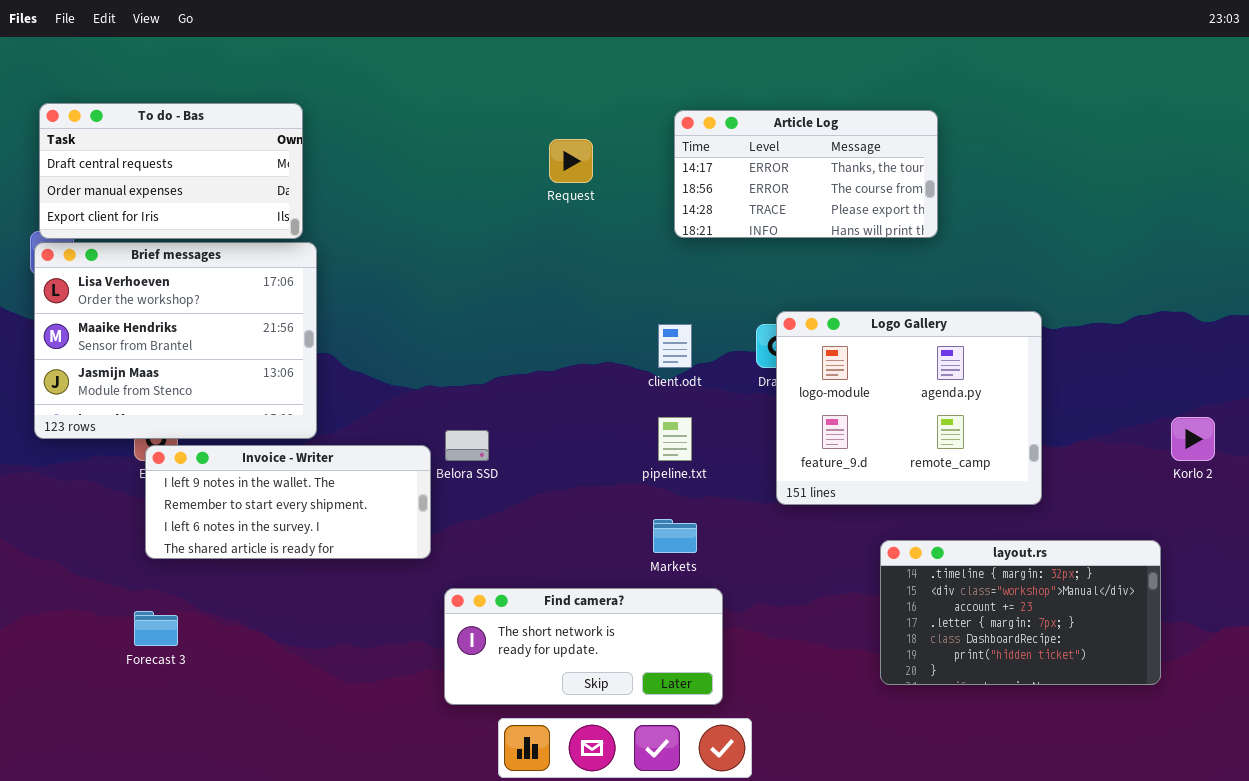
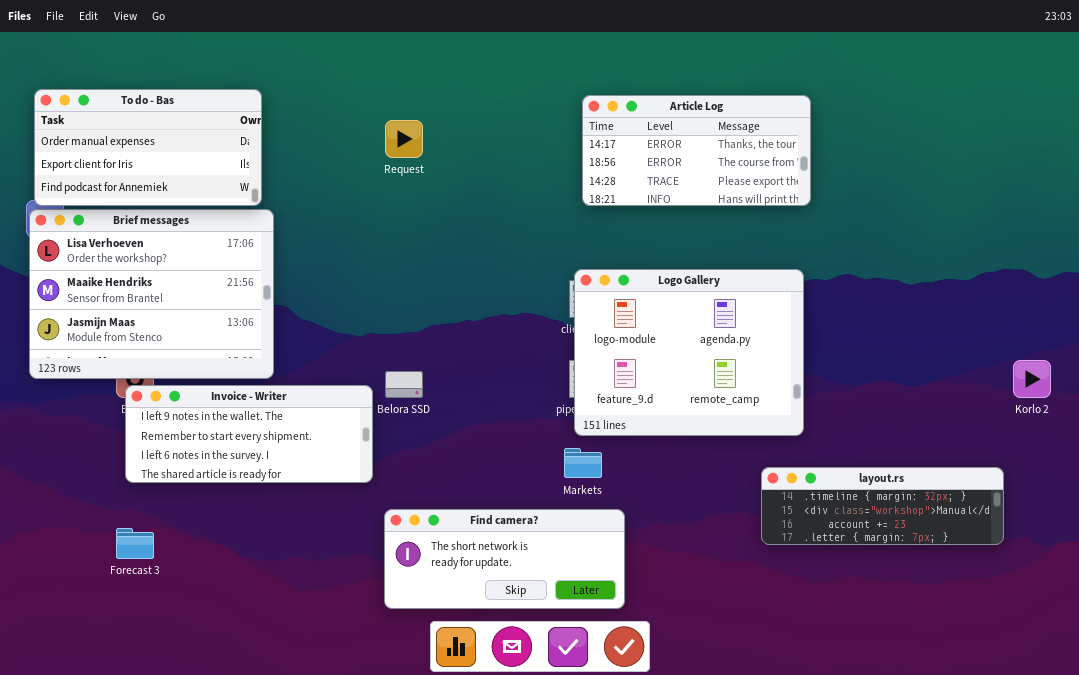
To do - Bas: [39,103,303,239] -> [34,89,262,206], scrolled down 1 row
Request: [549,139,593,183] -> [385,120,423,158], moved
Logo Gallery: [776,311,1042,505] -> [574,269,804,436], moved
layout.rs: [880,540,1161,685] -> [761,467,1004,545], resized

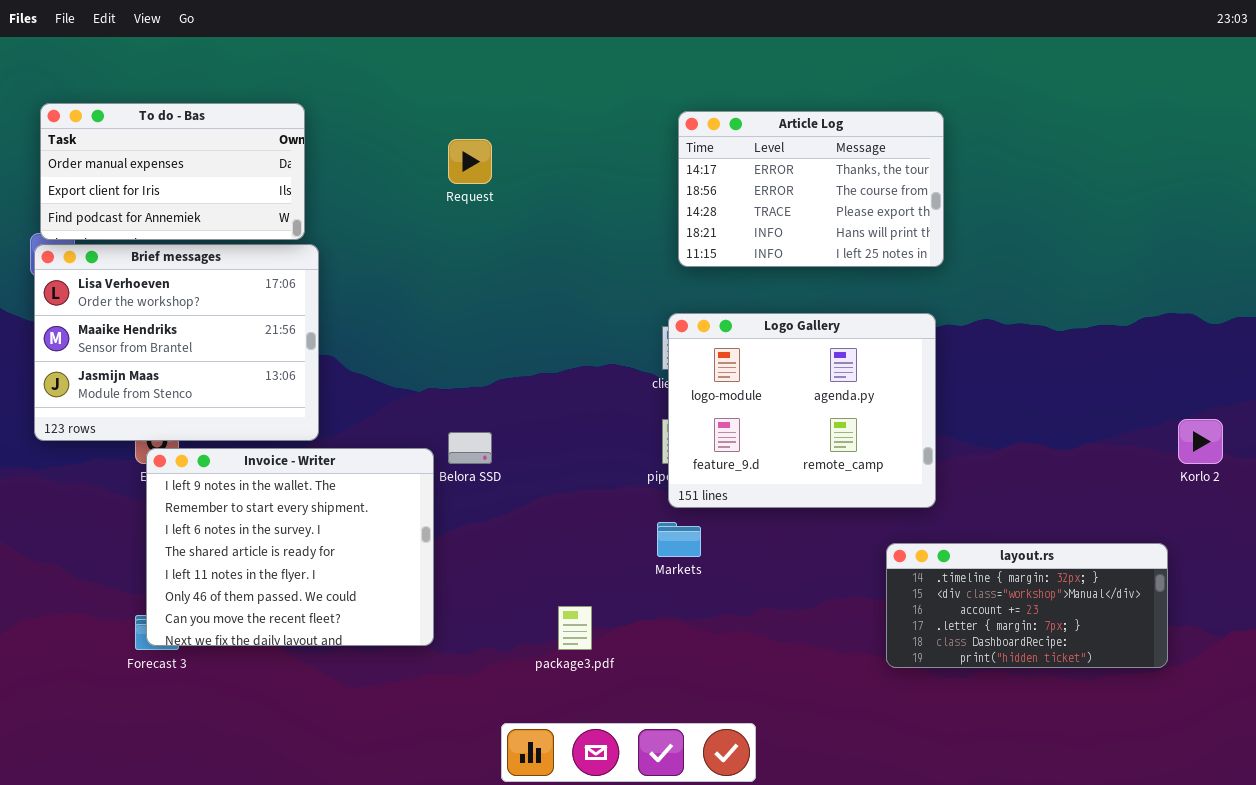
Article Log: [582,95,811,206] -> [678,111,944,267], resized
Invoice - Writer: [125,385,373,483] -> [146,448,434,646], resized
layout.rs: [761,467,1004,545] -> [886,543,1168,668], resized
Find camera?: [384,509,625,609] -> none, closed

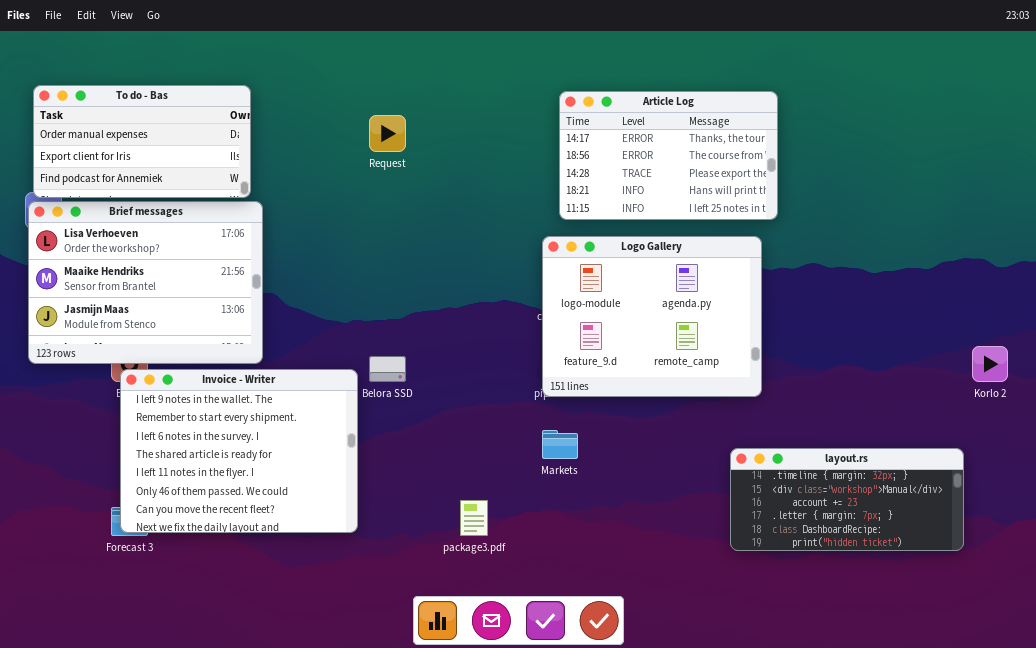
Logo Gallery: [668,313,936,508] -> [542,236,762,397], moved

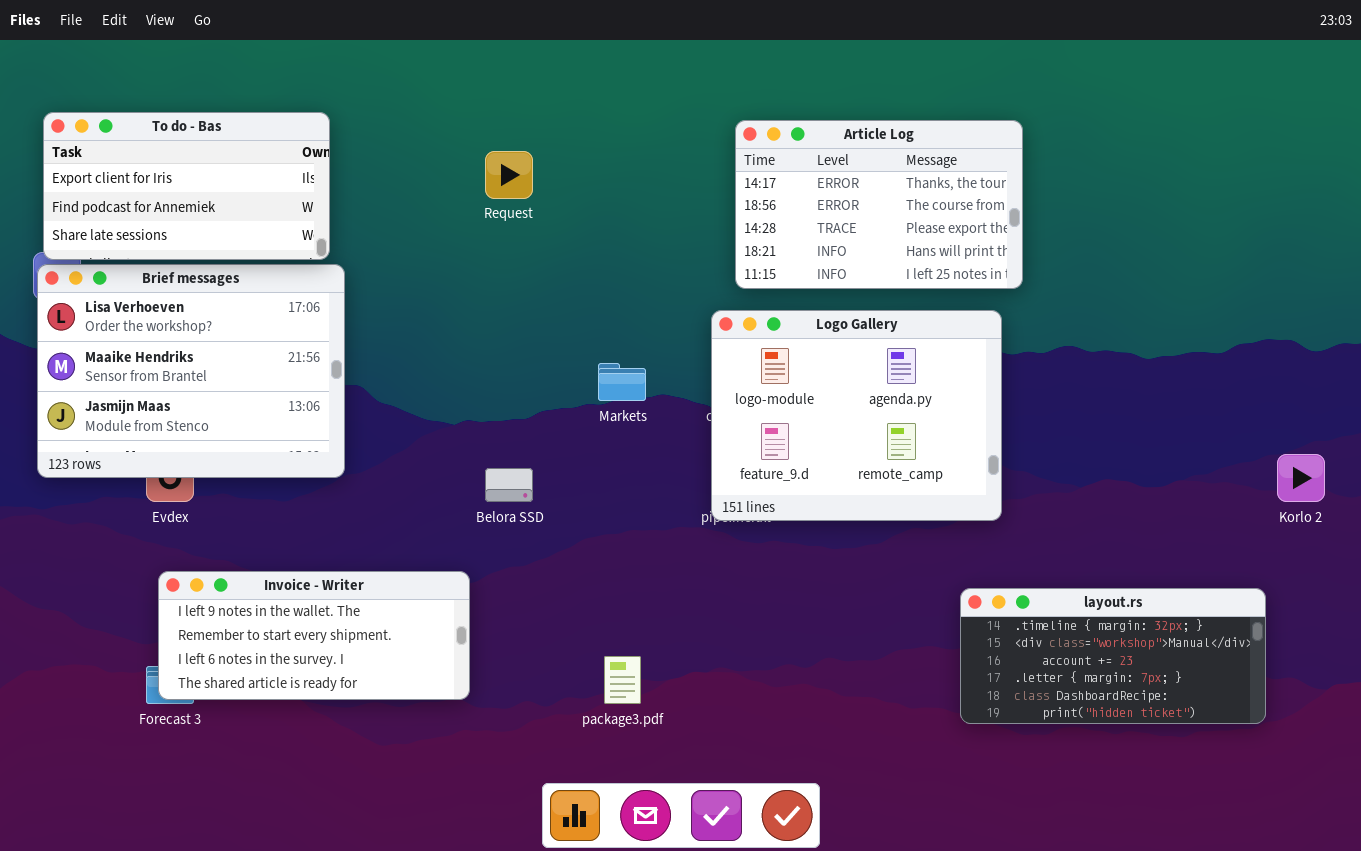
To do - Bas: [33,85,251,198] -> [43,112,330,260], scrolled down 1 row
Invoice - Writer: [120,369,358,533] -> [158,571,470,700], resized
Markets: [542,430,578,459] -> [598,363,646,401], moved

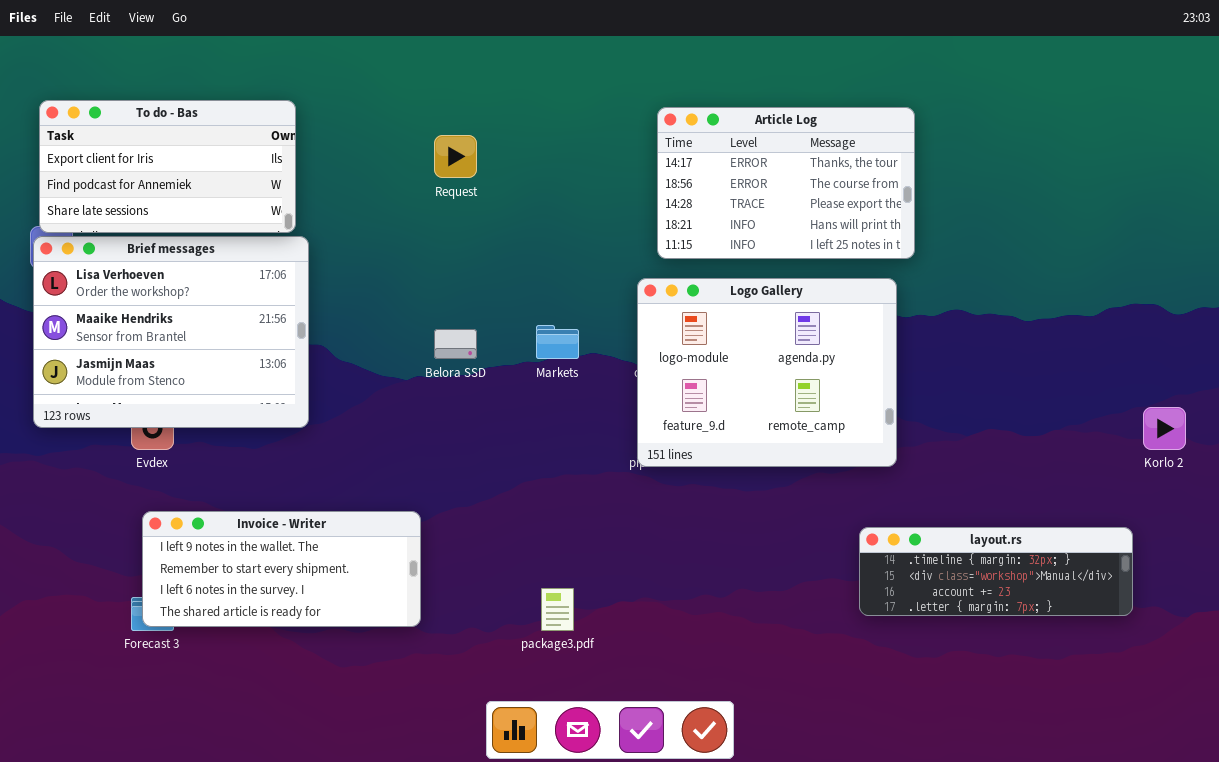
Belora SSD: [485,468,533,502] -> [434,329,477,359], moved
layout.rs: [960,588,1266,724] -> [859,527,1133,616], resized

